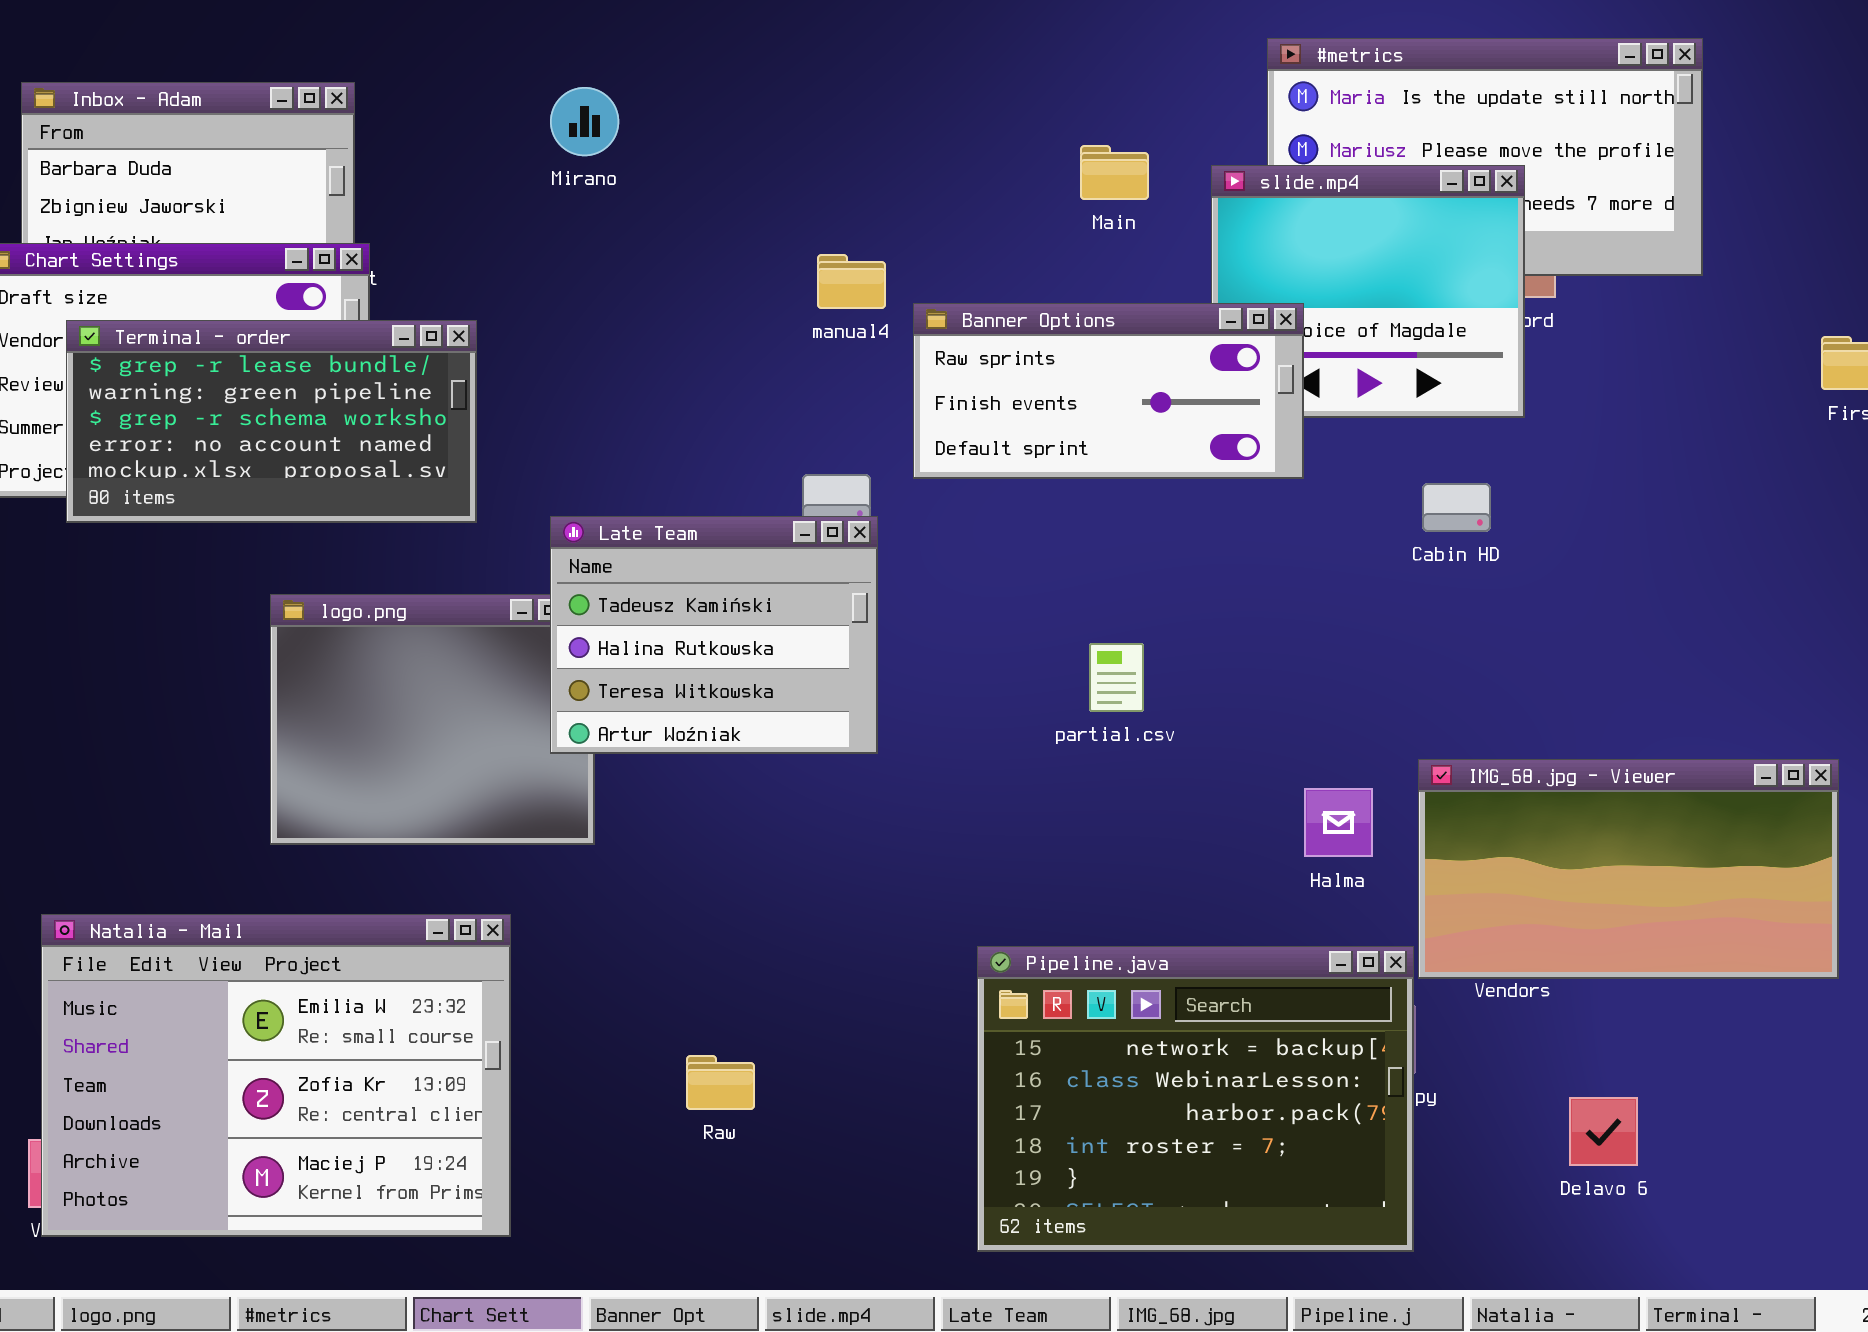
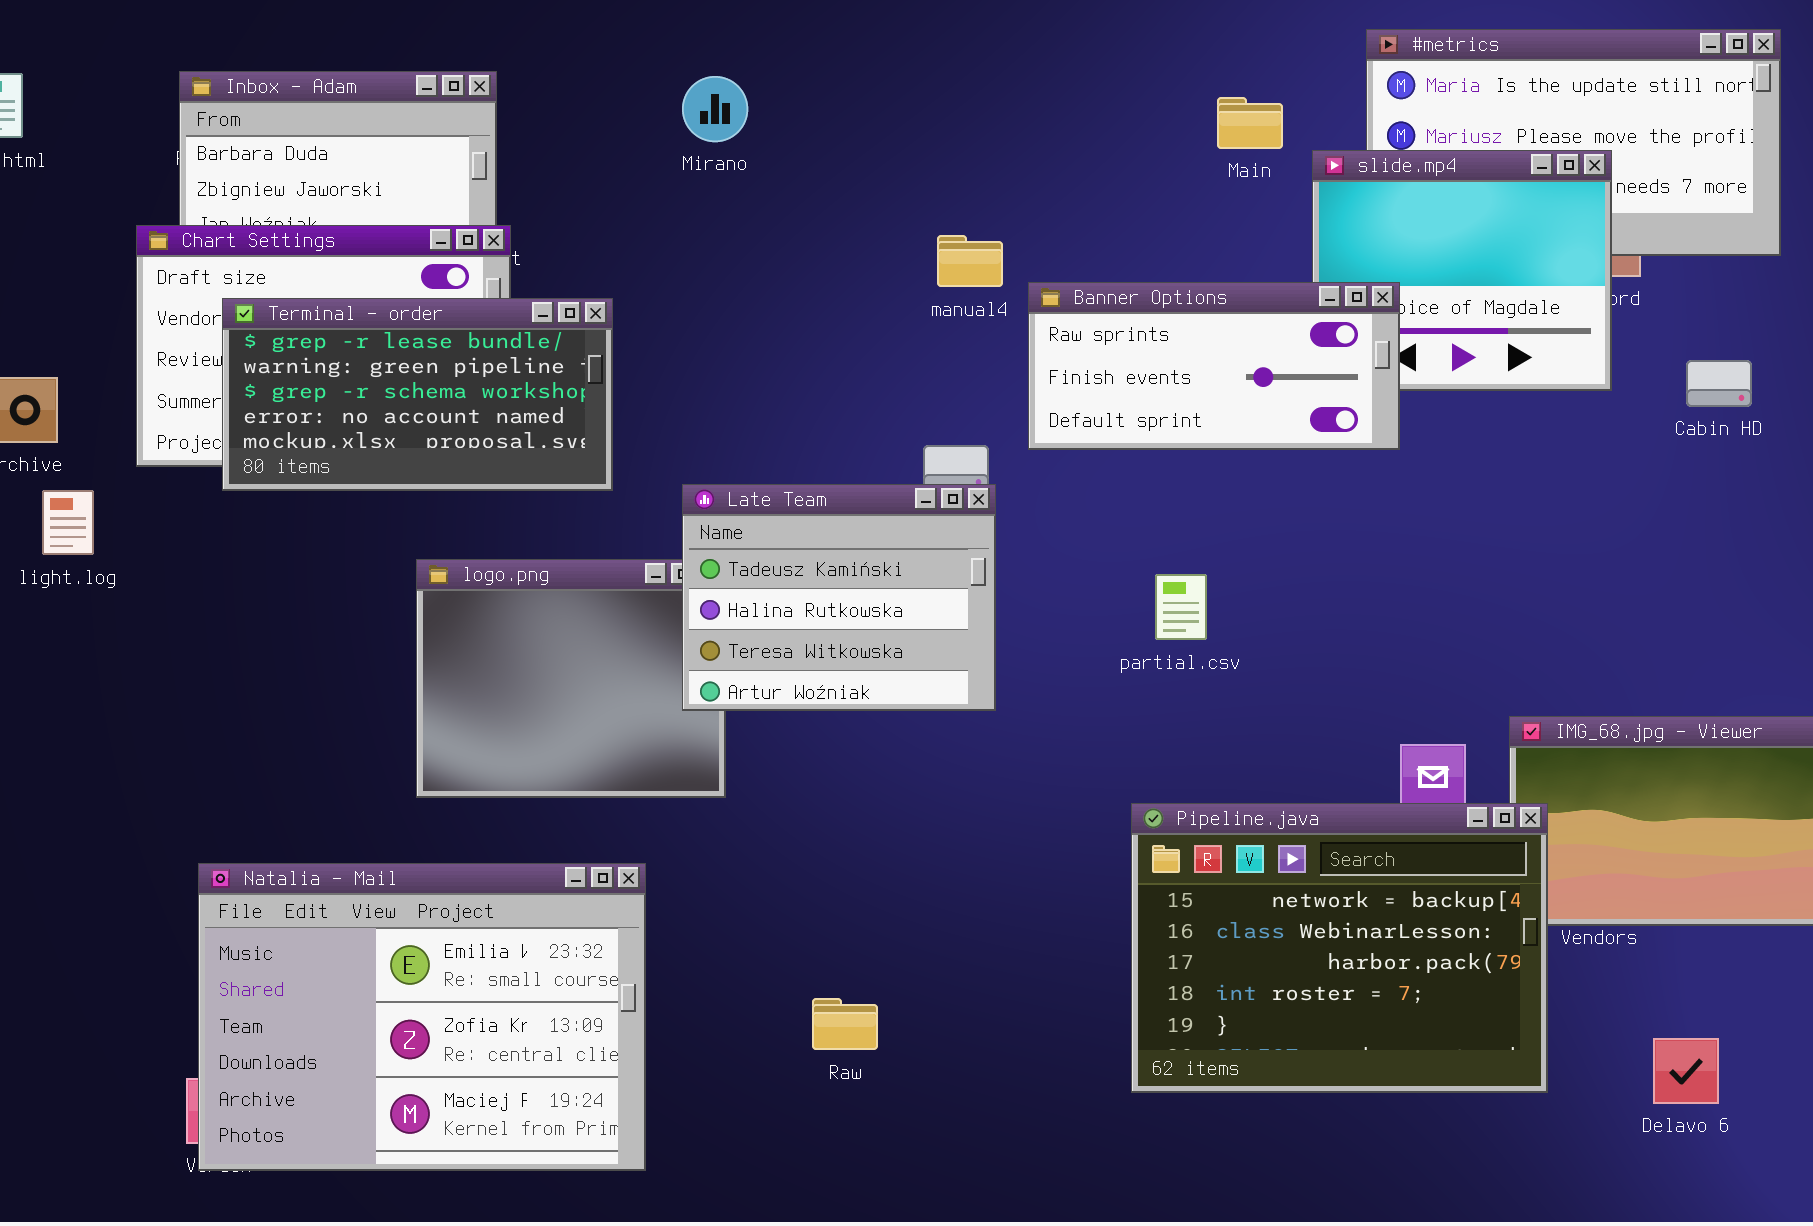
Main: [1080,145,1149,200] -> [1217,97,1283,149], moved
Cabin HD: [1422,483,1491,532] -> [1686,360,1752,407], moved
partial.csv: [1089,643,1144,712] -> [1155,574,1207,640], moved
Pipeline.java: [977,946,1414,1252] -> [1131,803,1548,1093], moved

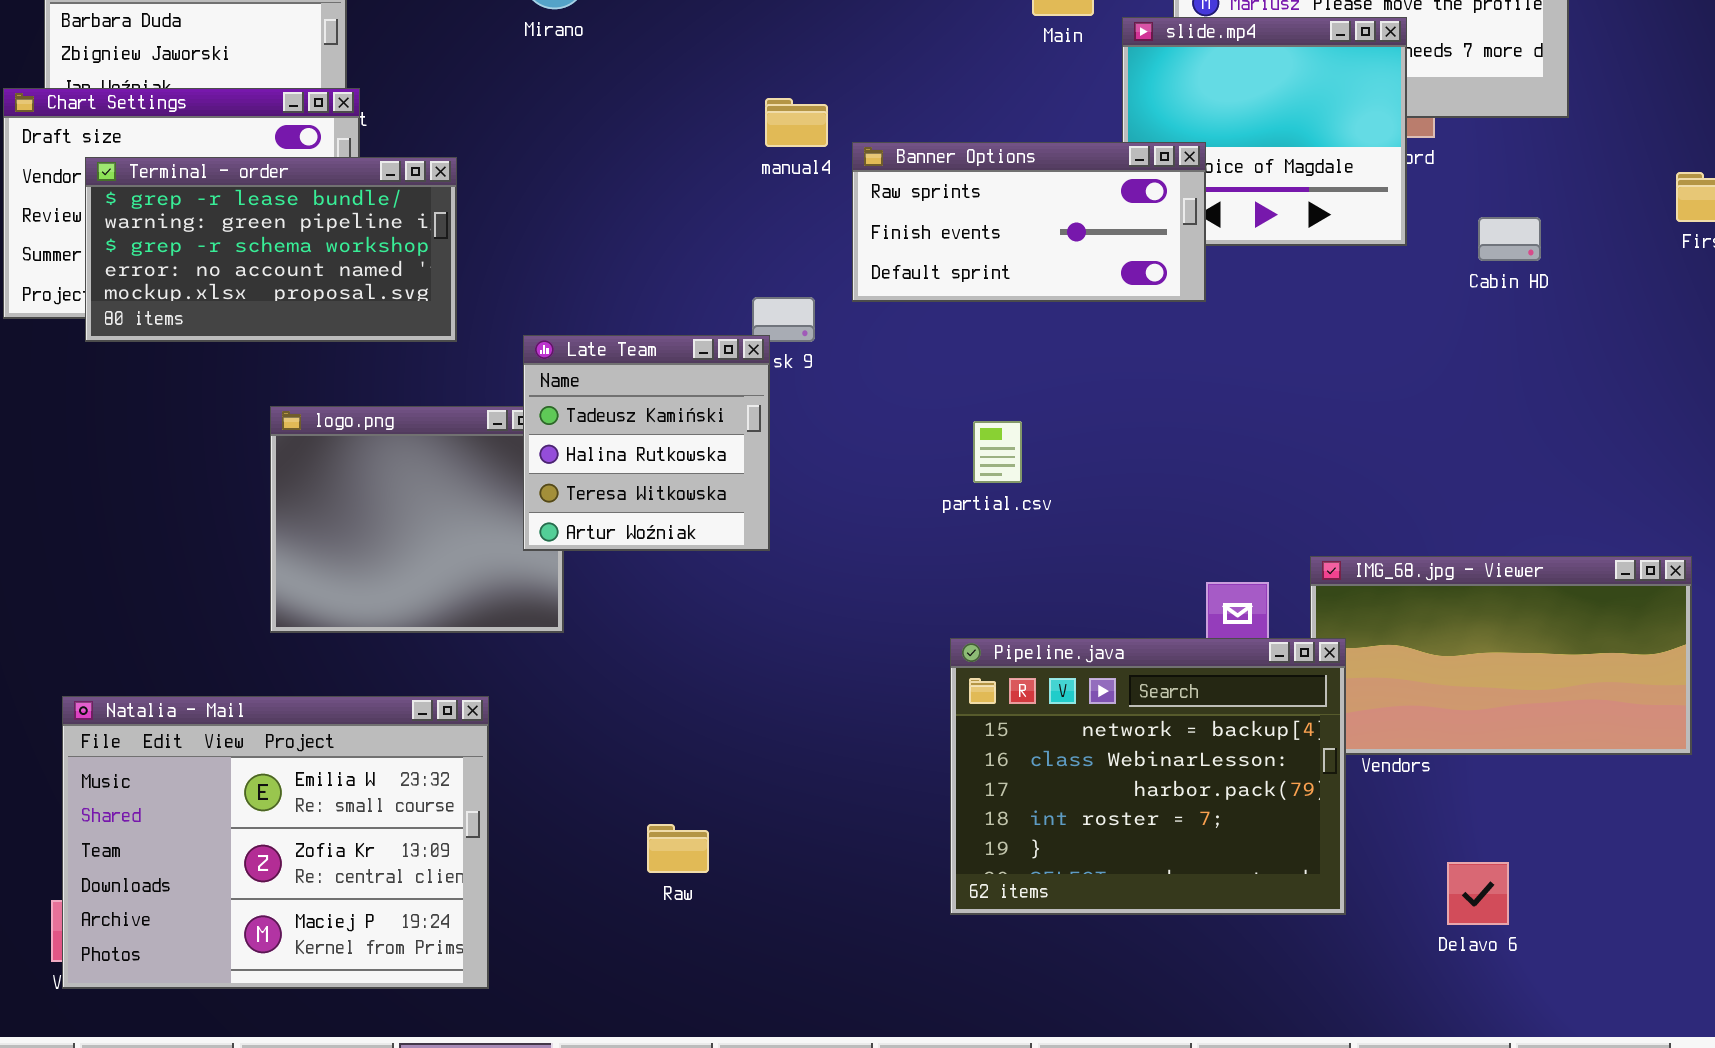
Late Team: [682,484,996,711] -> [523,335,770,551], resized

